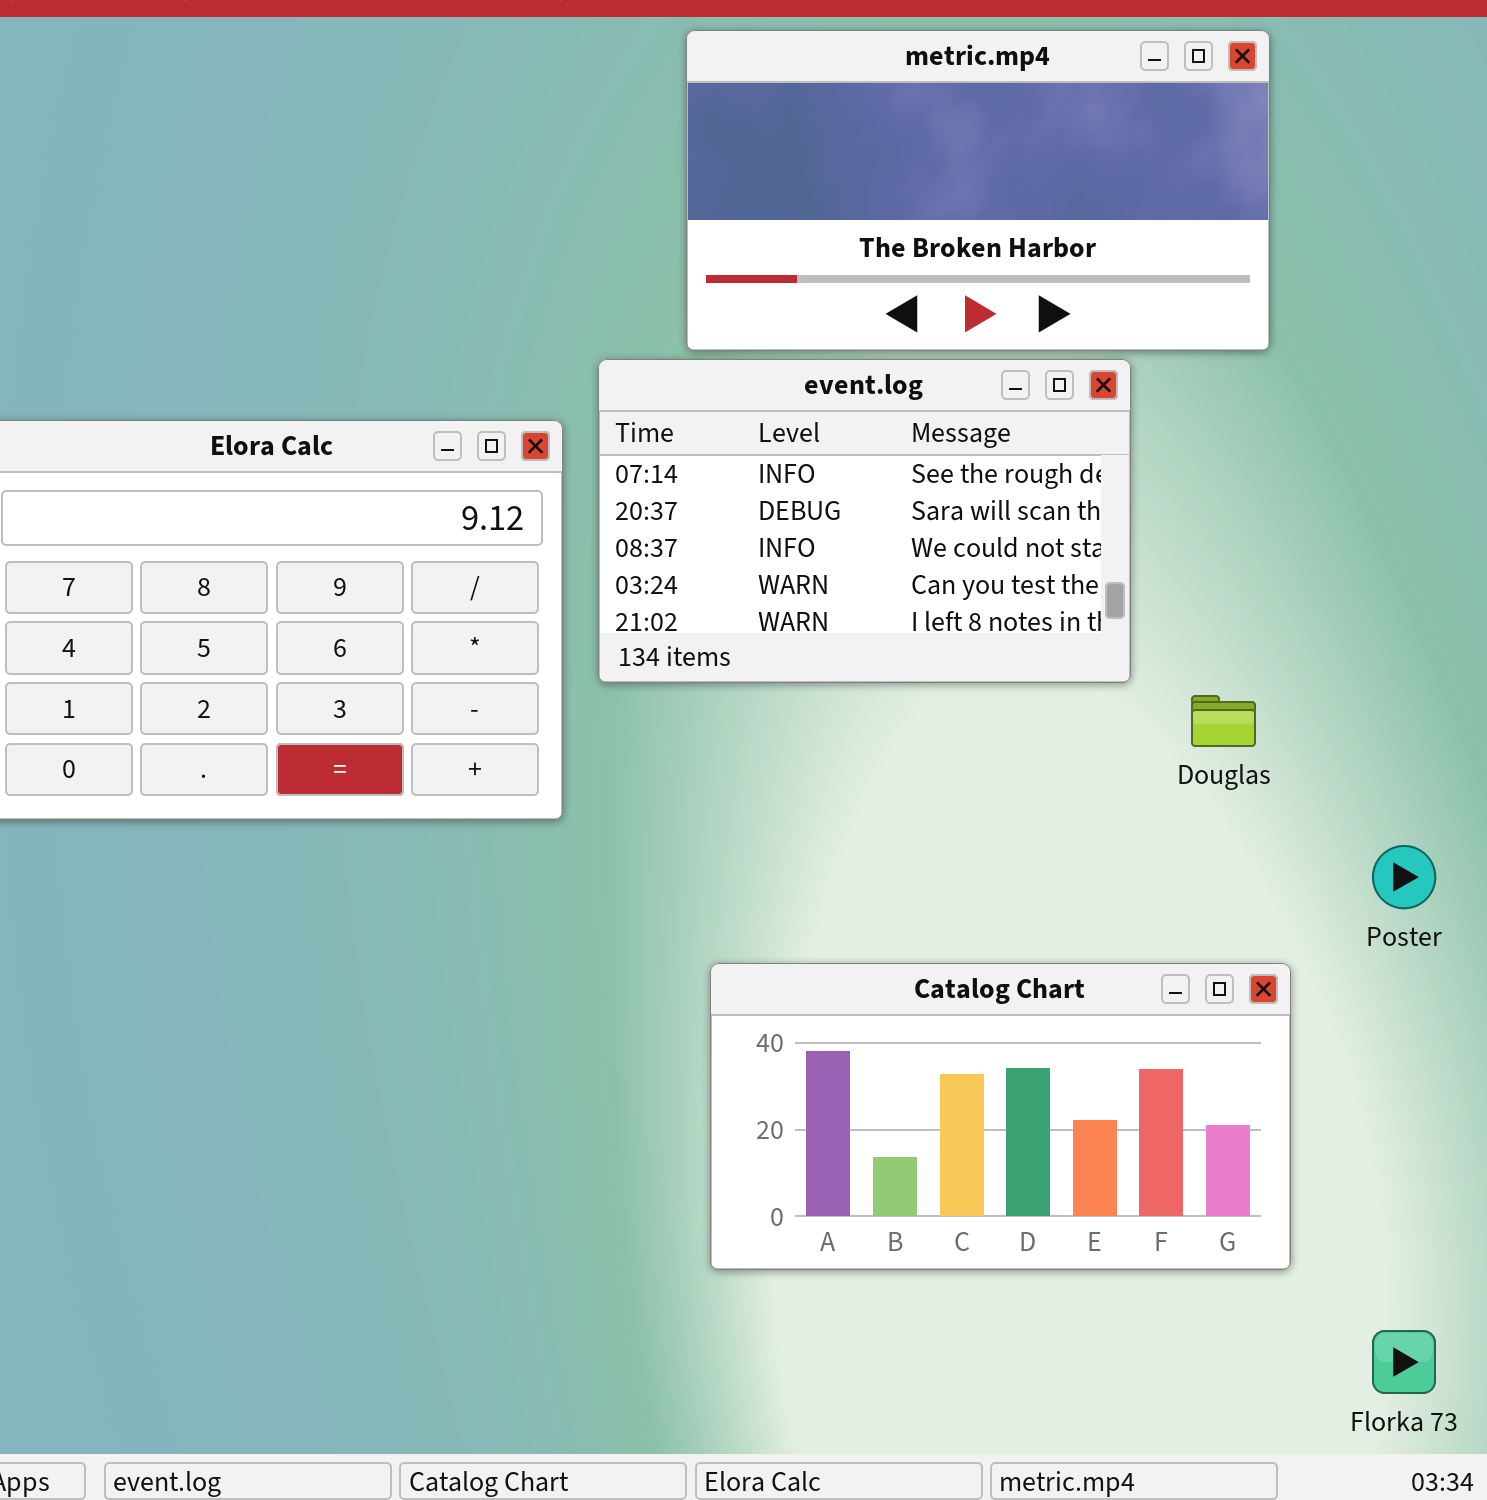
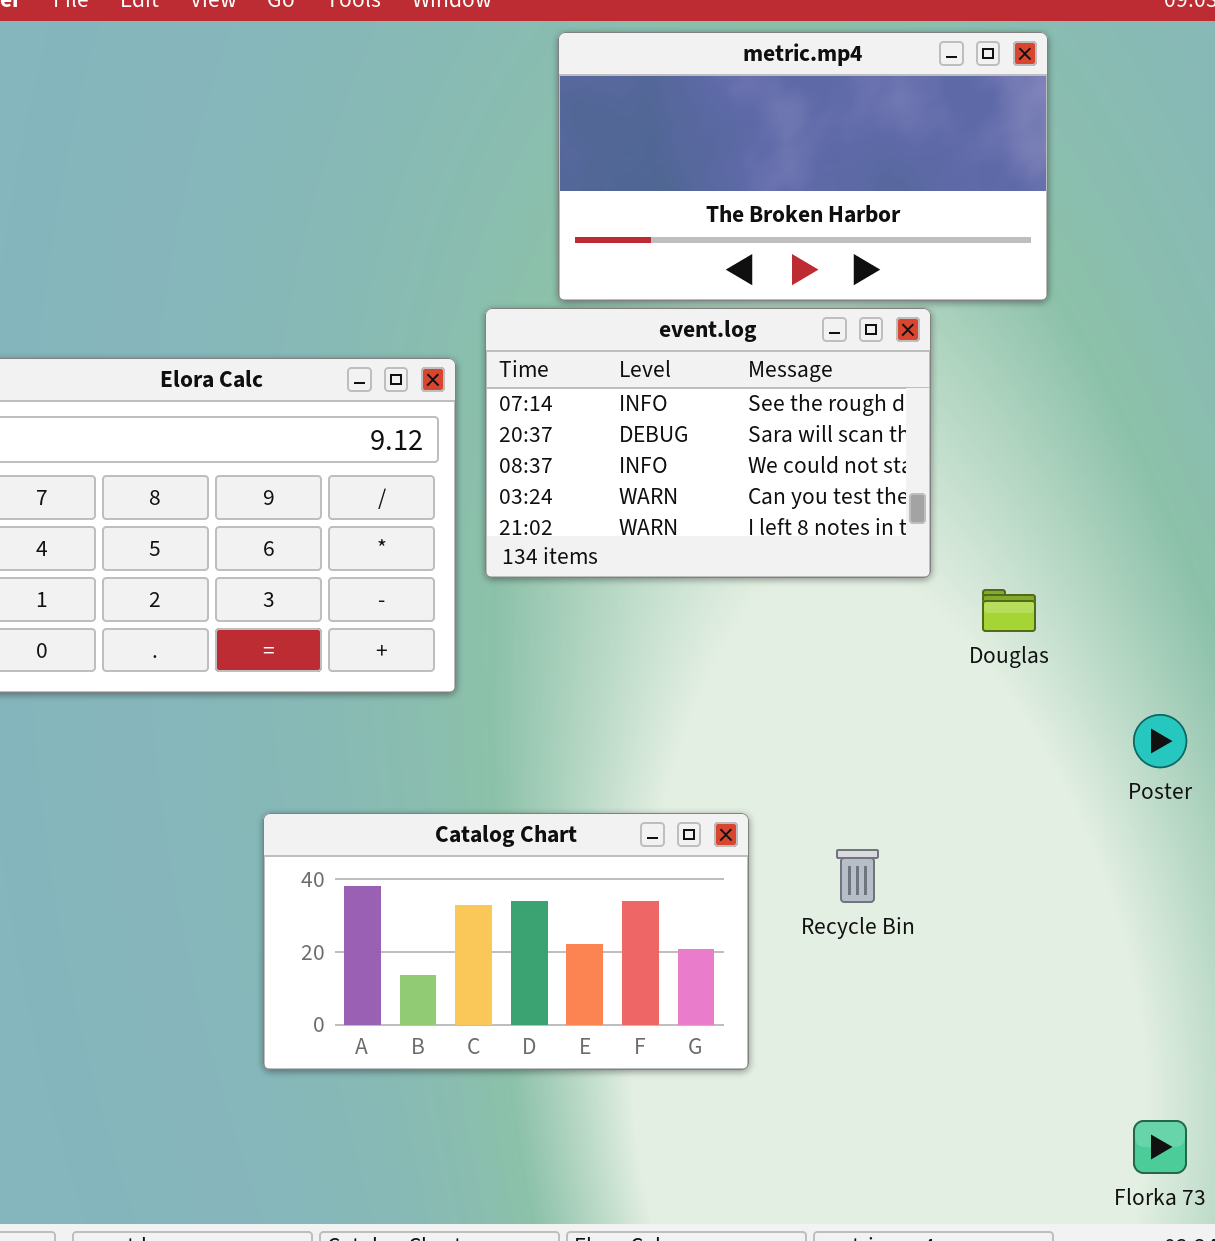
Catalog Chart: [710,963,1291,1270] -> [263,813,749,1070], moved

